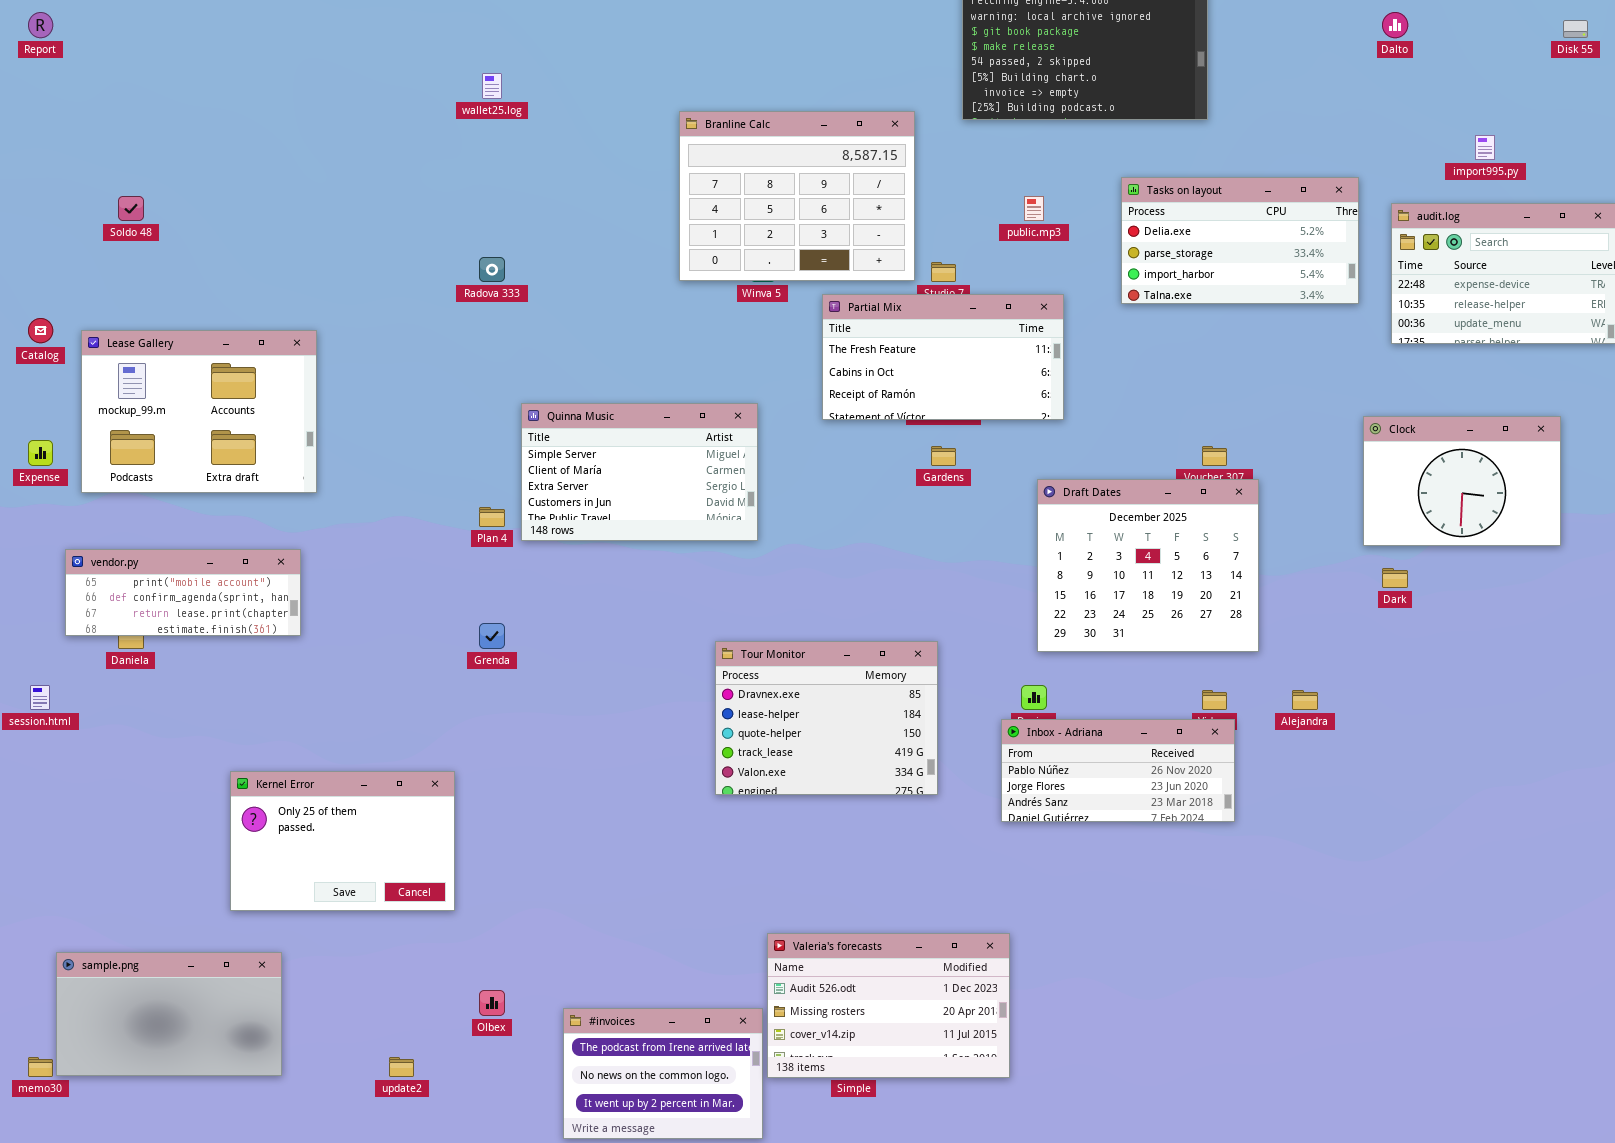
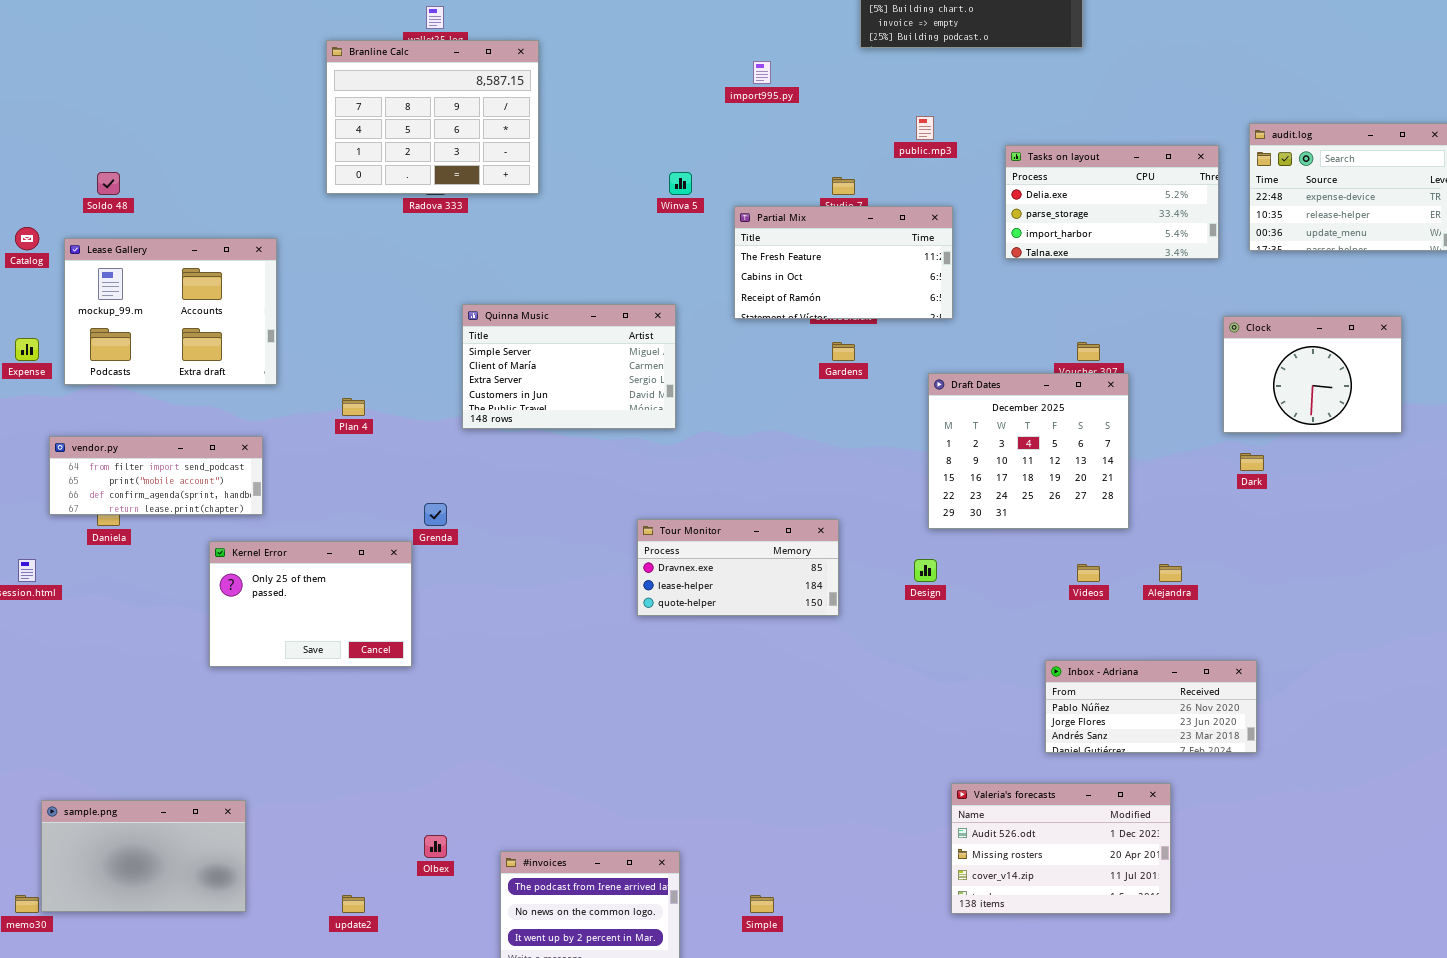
Branline Calc: [679,111,915,281] -> [326,40,539,194], moved
import995.py: [1475,135,1495,160] -> [753,61,771,84], moved
Tasks on layout: [1121,177,1359,304] -> [1005,145,1219,259], moved
Soldo 48: [118,196,144,221] -> [97,172,120,195], moved
Plan 4: [479,507,505,527] -> [342,398,365,416], moved
vendor.py: [65,549,301,636] -> [49,436,263,515], scrolled up 1 row
Tour Monitor: [715,641,938,795] -> [637,519,839,616], resized
Inbox - Adriana: [1001,719,1235,822] -> [1045,660,1257,753], moved
Kernel Error: [230,771,455,911] -> [209,541,412,667], moved
Valeria's forecasts: [767,933,1010,1078] -> [951,783,1171,914], moved

